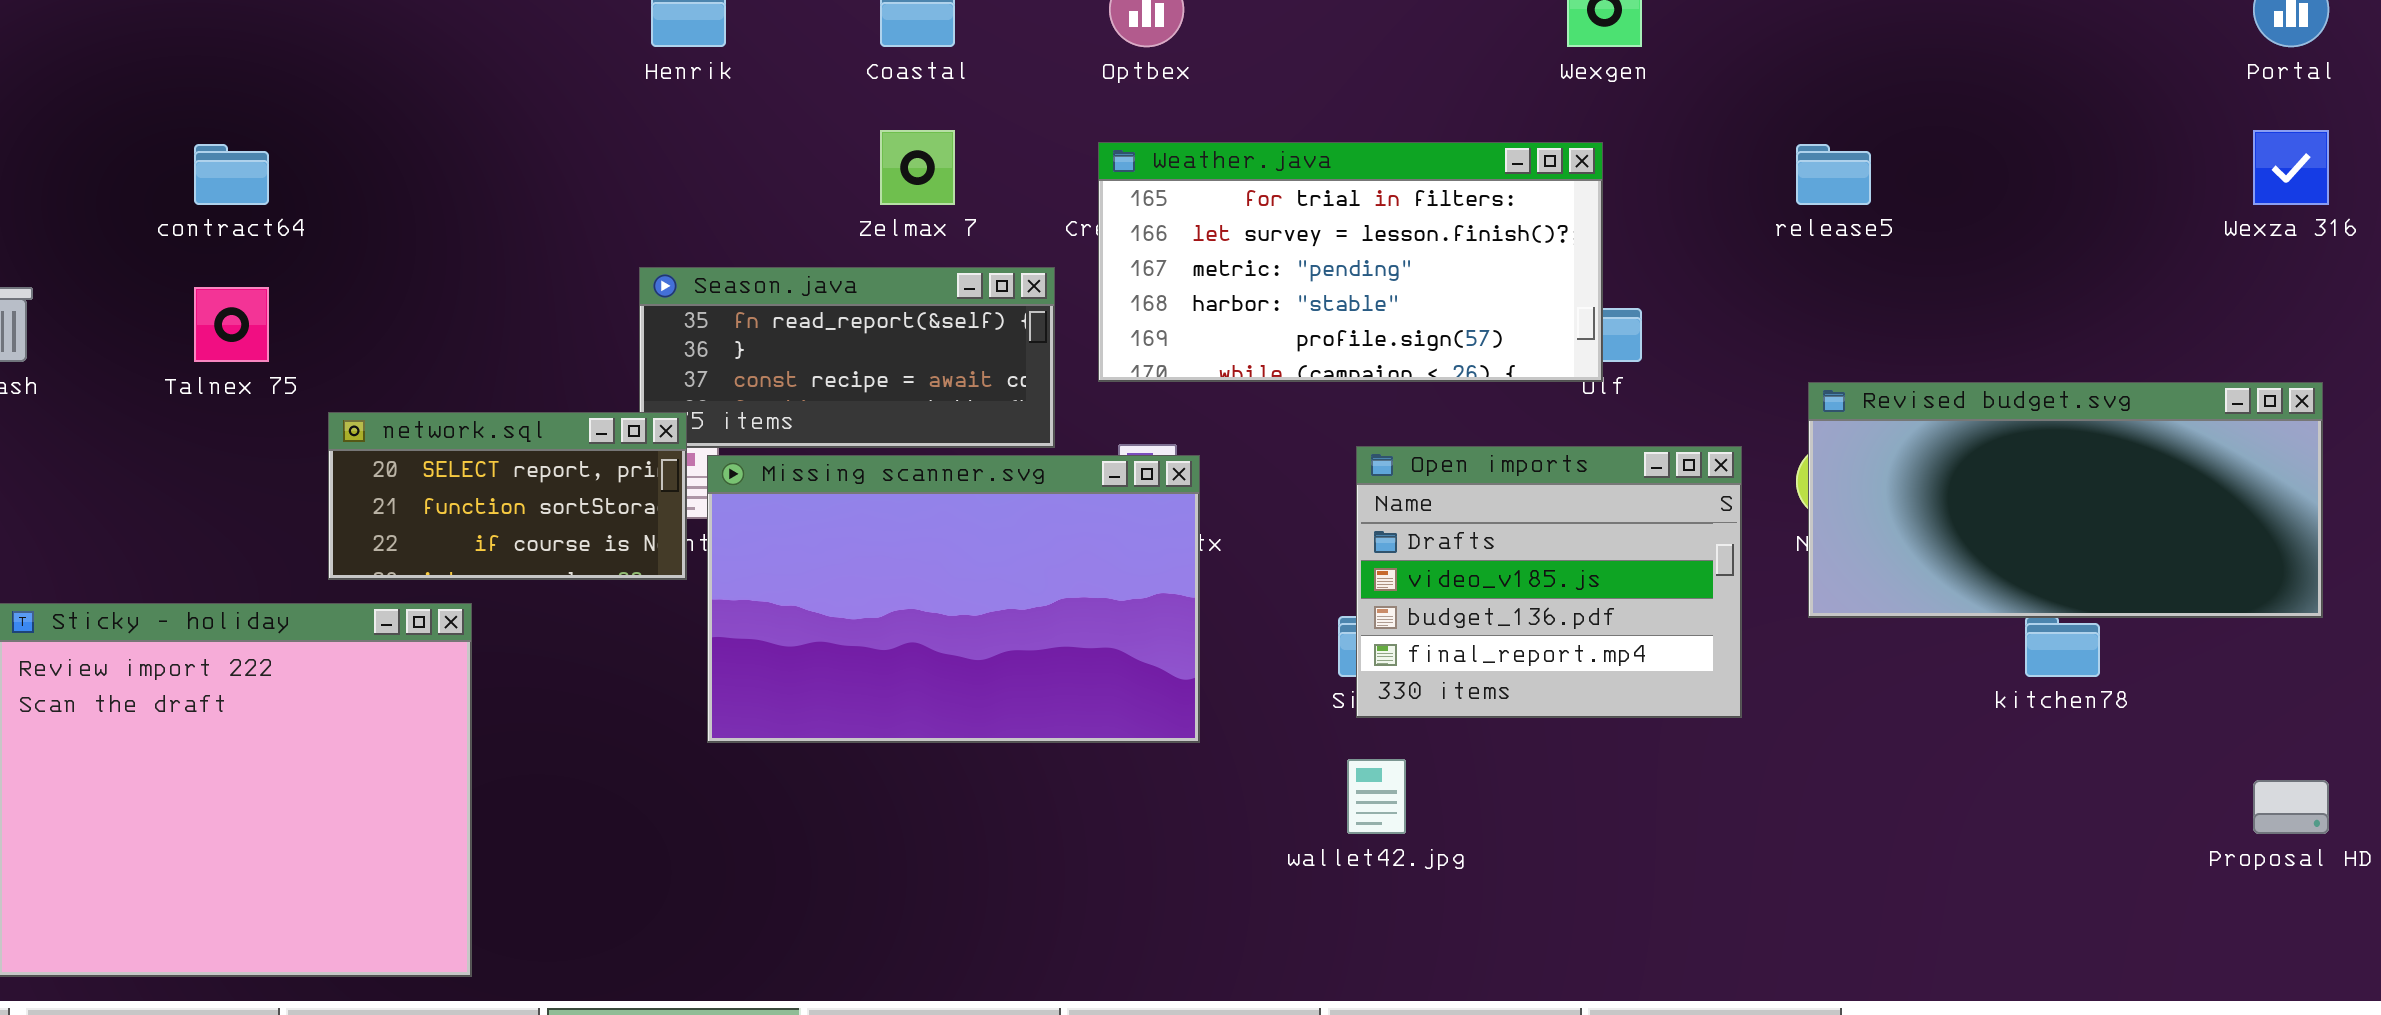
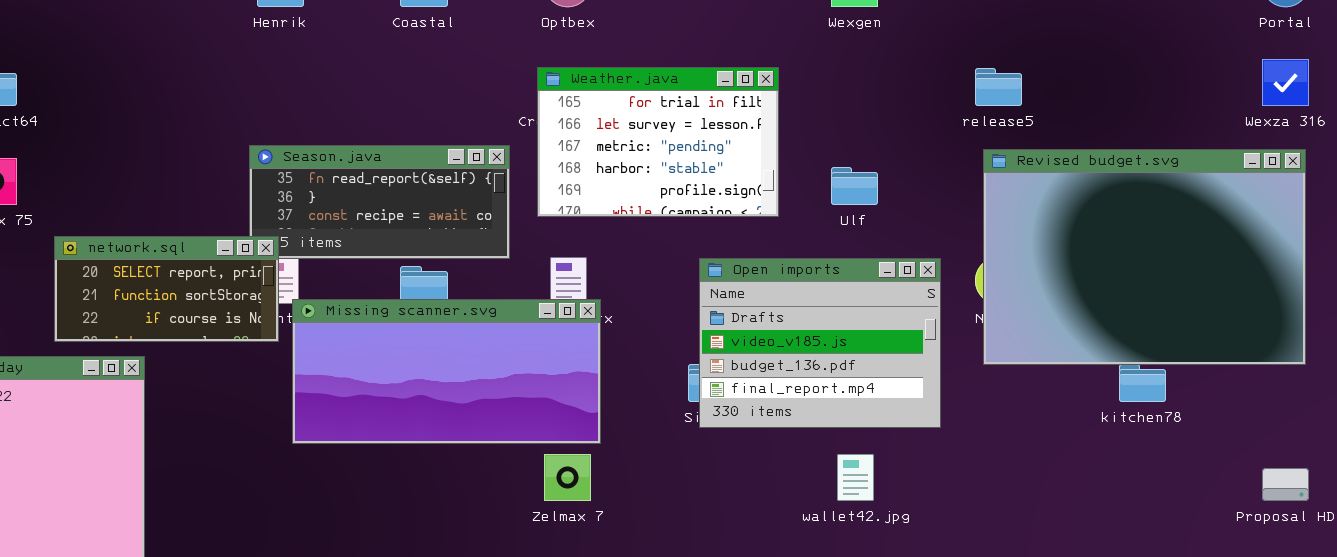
Zelmax 7: [880,130,955,205] -> [544,454,591,501], moved
Weather.java: [1098,142,1603,382] -> [537,67,779,217], resized
Revised budget.svg: [1808,382,2323,618] -> [983,149,1306,365], resized
Missing scanner.svg: [707,455,1200,743] -> [292,299,601,444], resized
wallet42.jpg: [1347,759,1406,834] -> [837,454,874,501], moved

